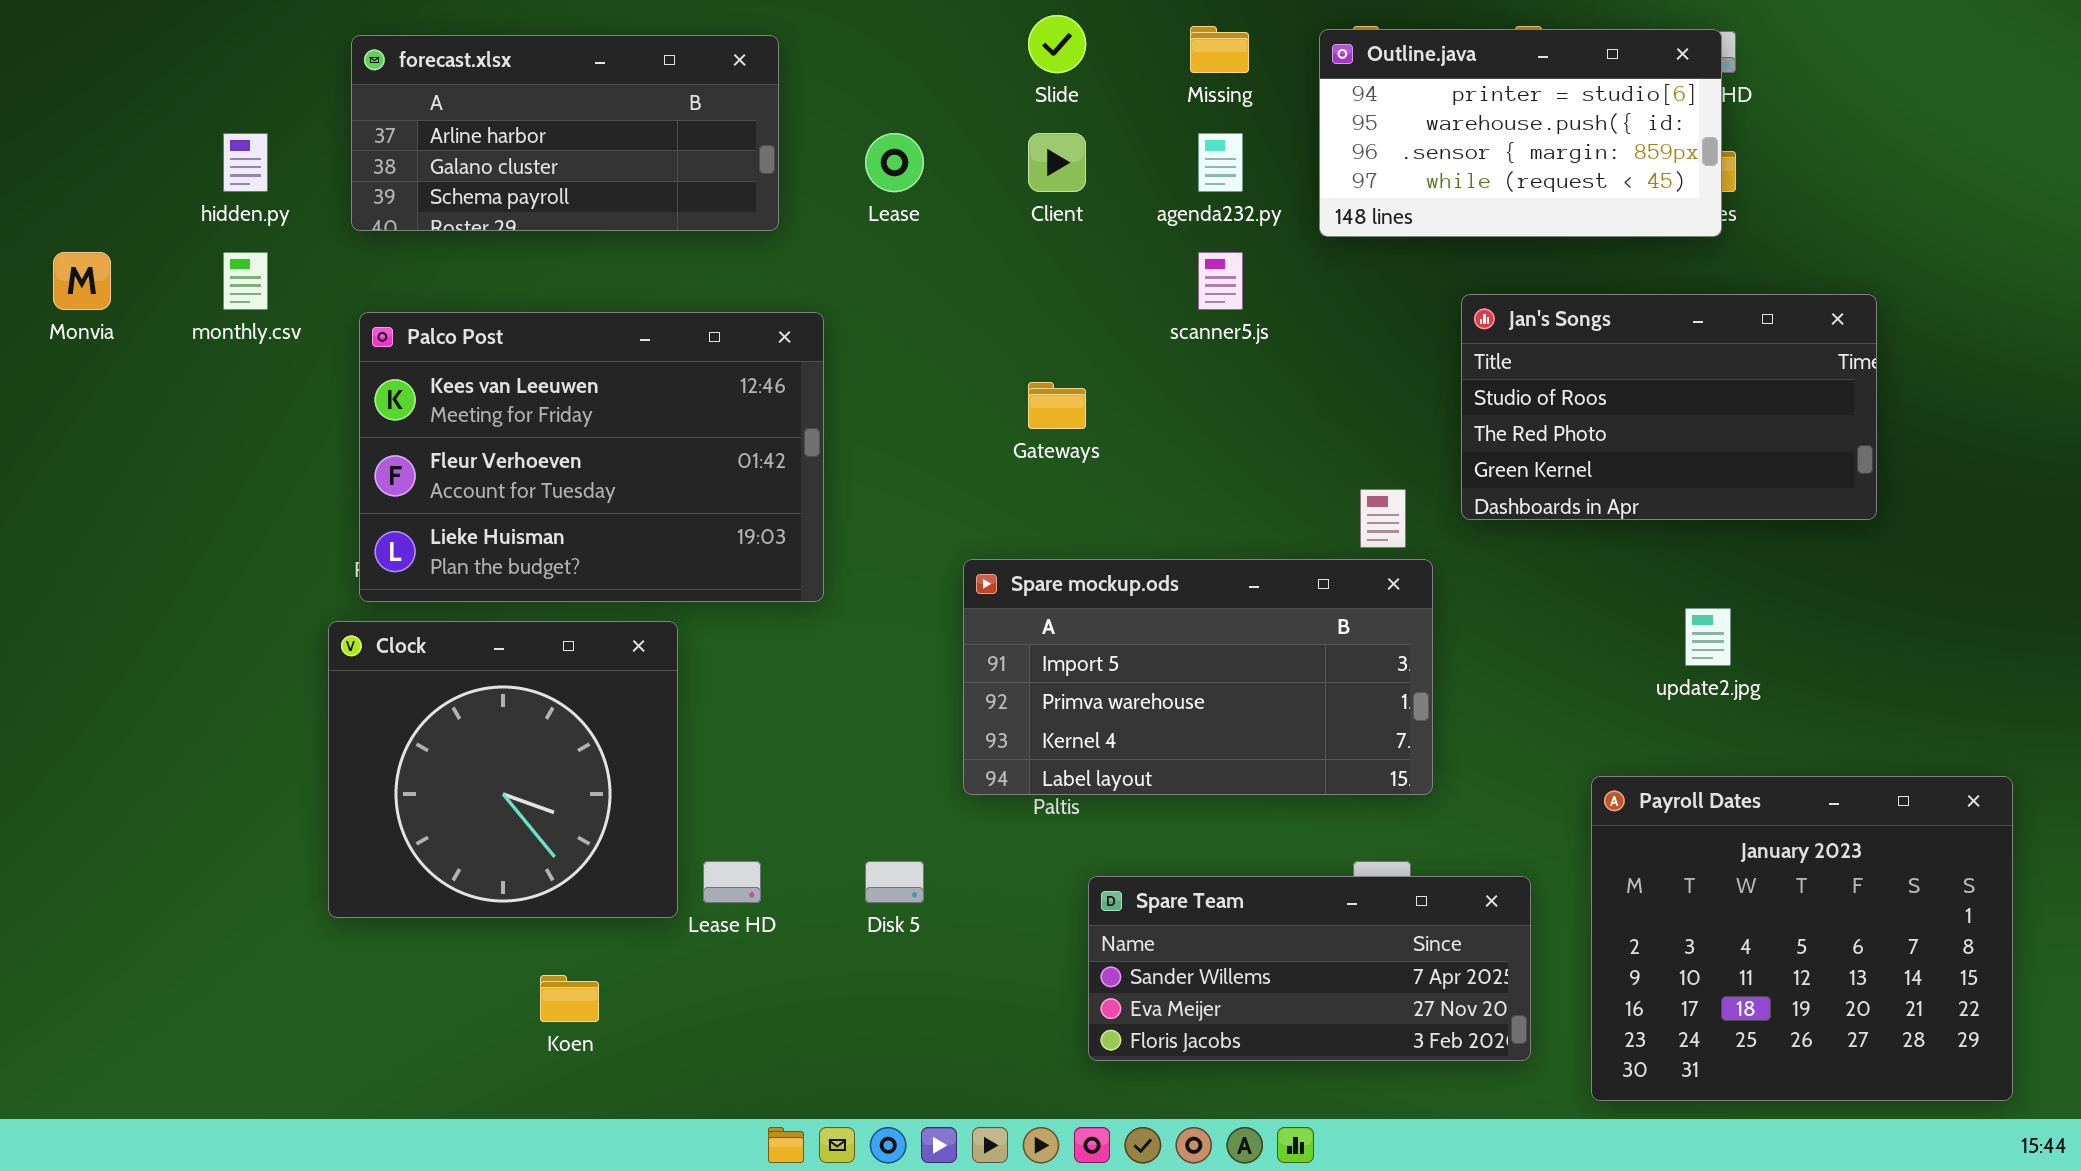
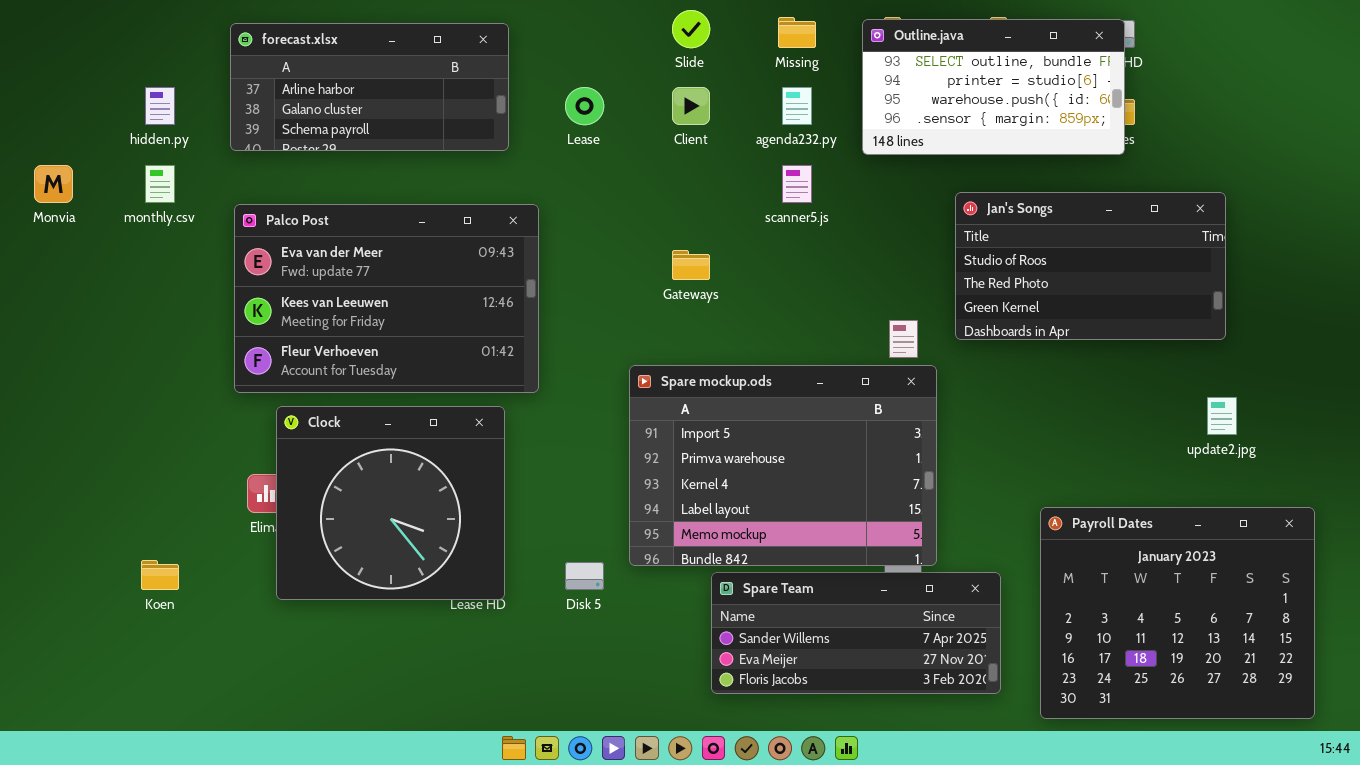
Outline.java: [1319,29,1722,237] -> [862,19,1125,155], scrolled up 1 row
Palco Post: [359,312,824,602] -> [234,204,539,393], scrolled up 1 row
Spare mockup.ods: [963,559,1433,795] -> [629,365,937,566], resized
update2.jpg: [1685,608,1731,666] -> [1207,397,1237,435], moved
Clock: [328,621,678,918] -> [276,406,505,600], moved
Koen: [540,975,599,1022] -> [141,560,179,590], moved

